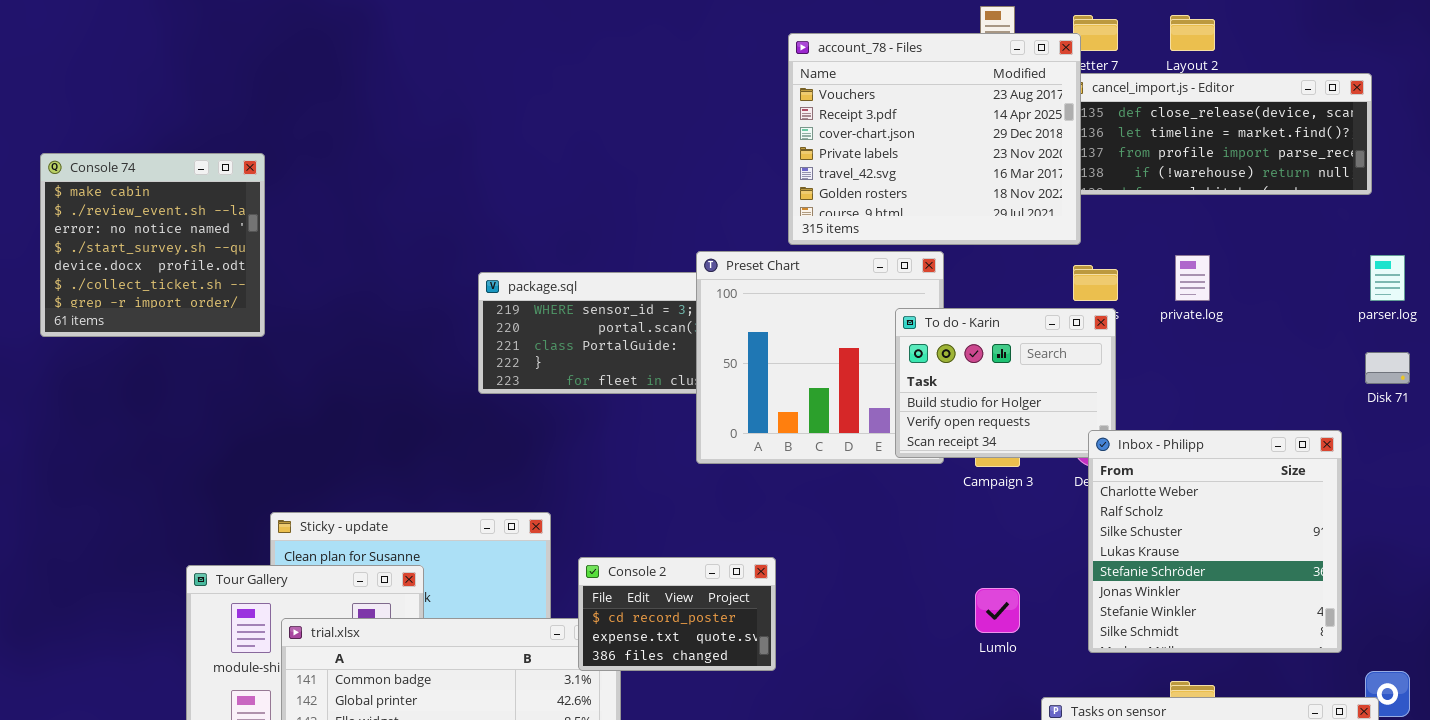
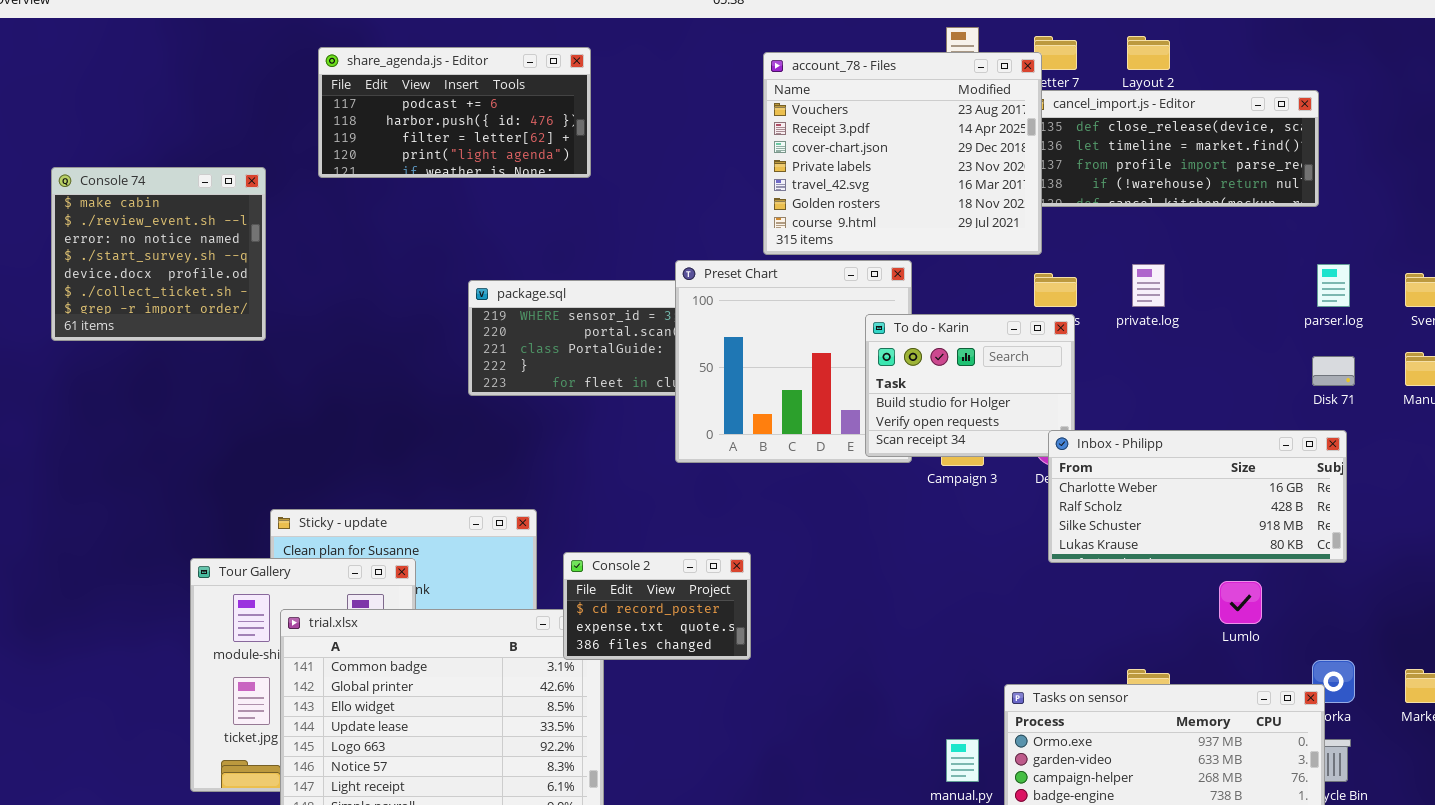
share_agenda.js - Editor: none -> [318,47,591,178], opened
Inbox - Philipp: [1088,430,1342,653] -> [1048,430,1347,563], resized
Lumlo: [975,588,1020,633] -> [1219,581,1262,624], moved

